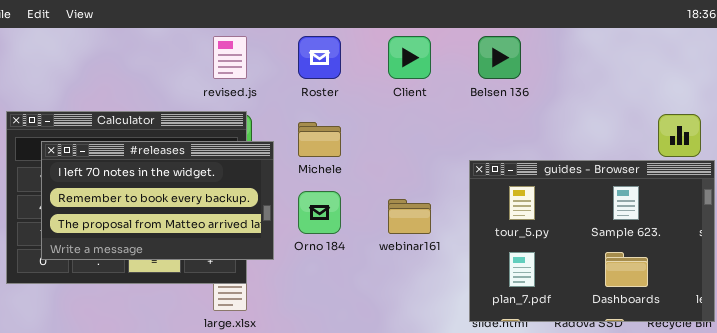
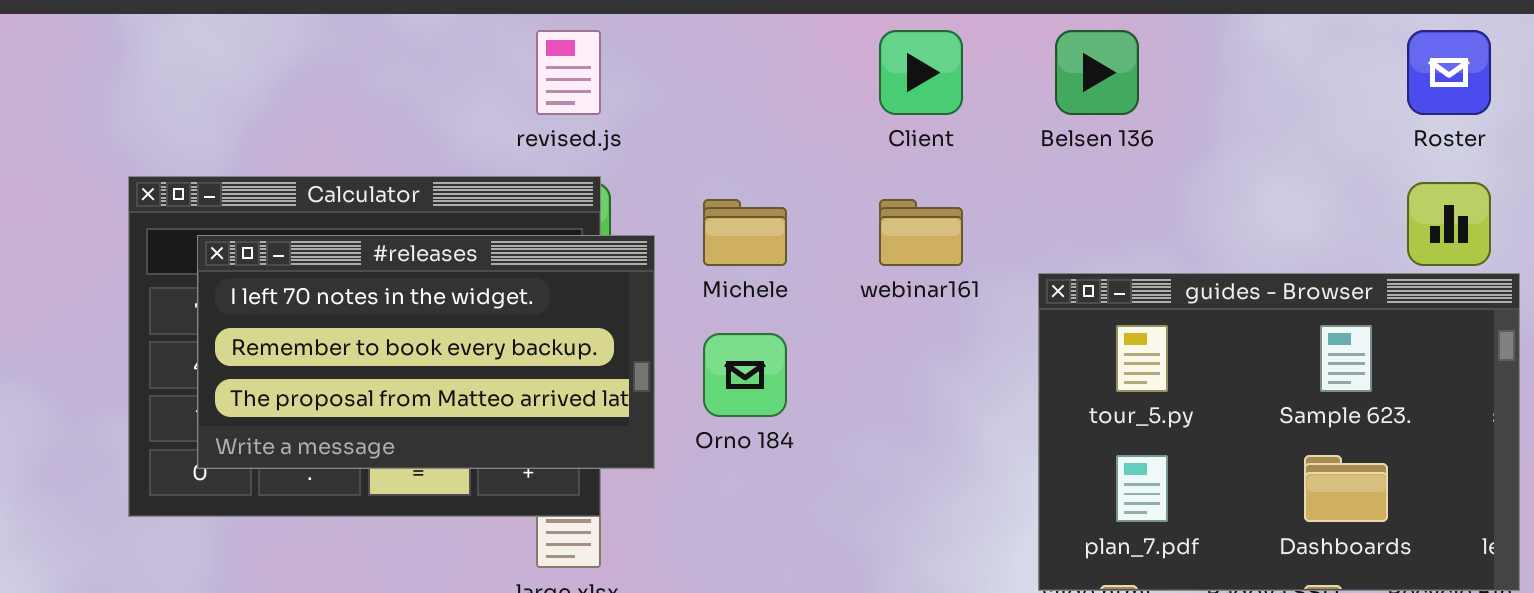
Roster: [298,36,341,79] -> [1407,30,1491,115], moved
webinar161: [388,199,431,234] -> [879,199,963,266], moved

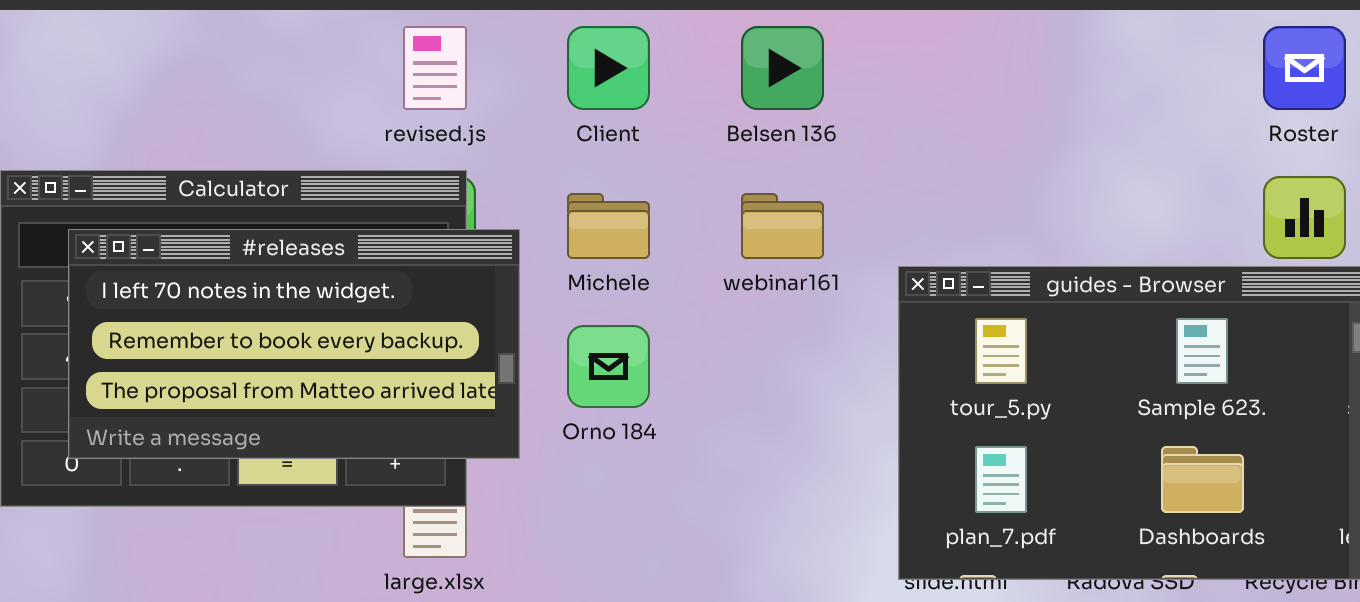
Client: [879,30,963,115] -> [567,26,650,110], moved
Belsen 136: [1055,30,1139,115] -> [741,26,824,110], moved

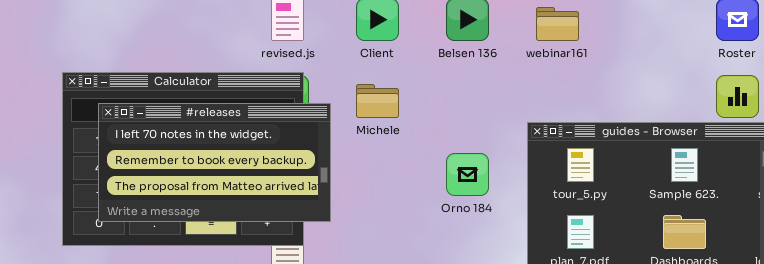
webinar161: [741,193,824,259] -> [536,7,579,41], moved
Orno 184: [567,325,650,408] -> [446,153,489,196], moved

